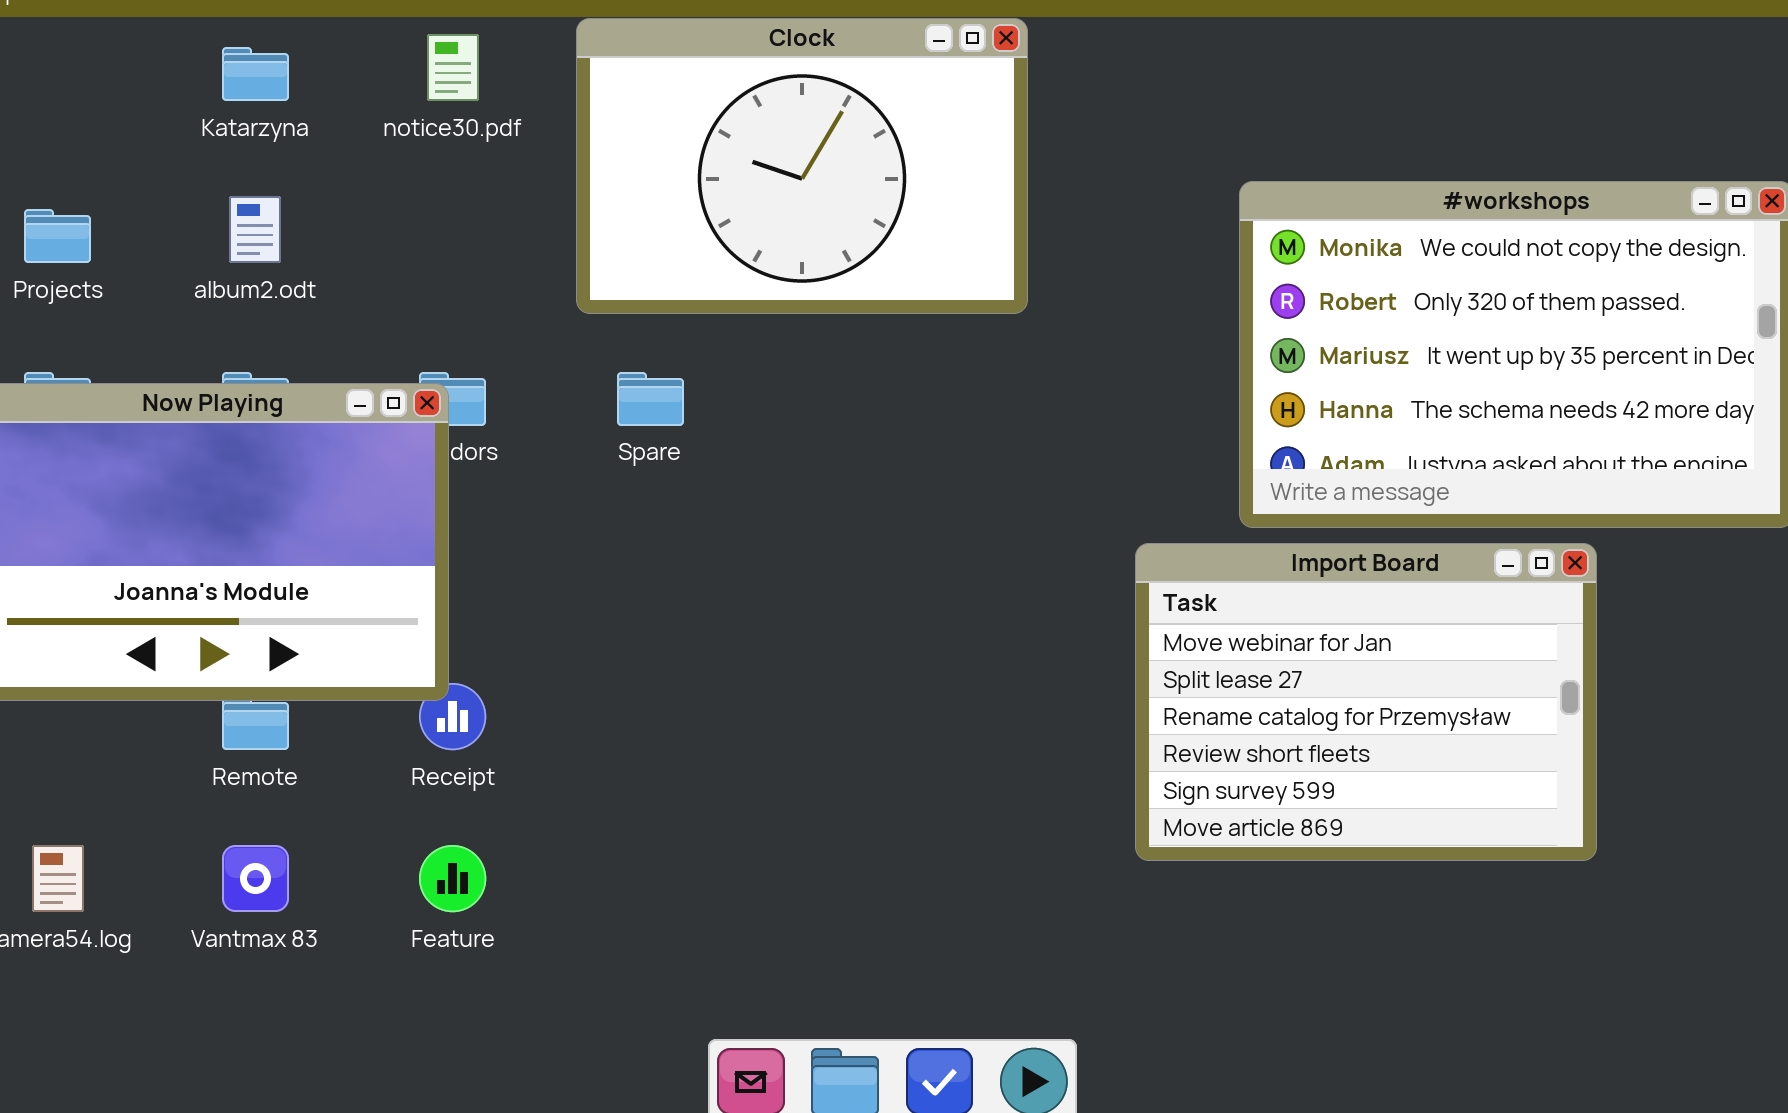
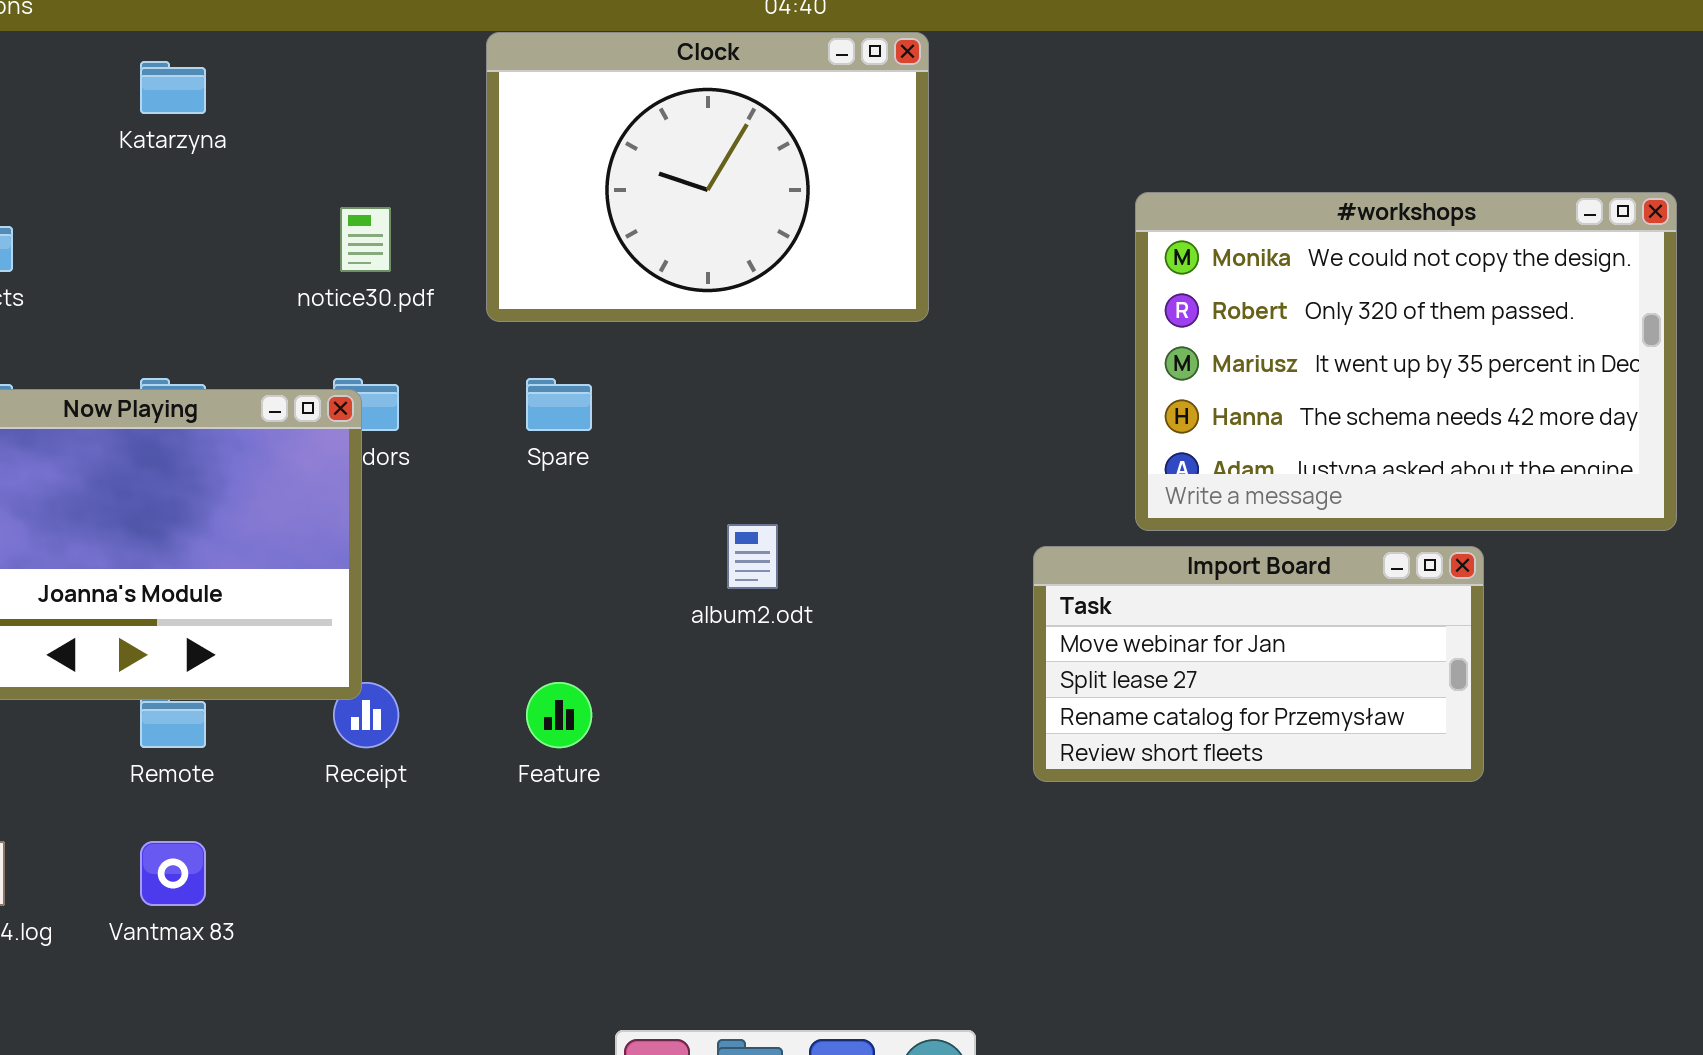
notice30.pdf: [427,34,479,101] -> [340,207,391,272], moved
album2.odt: [229,196,281,263] -> [727,524,778,589], moved
Import Board: [1135,543,1597,861] -> [1033,546,1484,782], resized
Feature: [419,845,486,912] -> [526,682,592,748], moved

